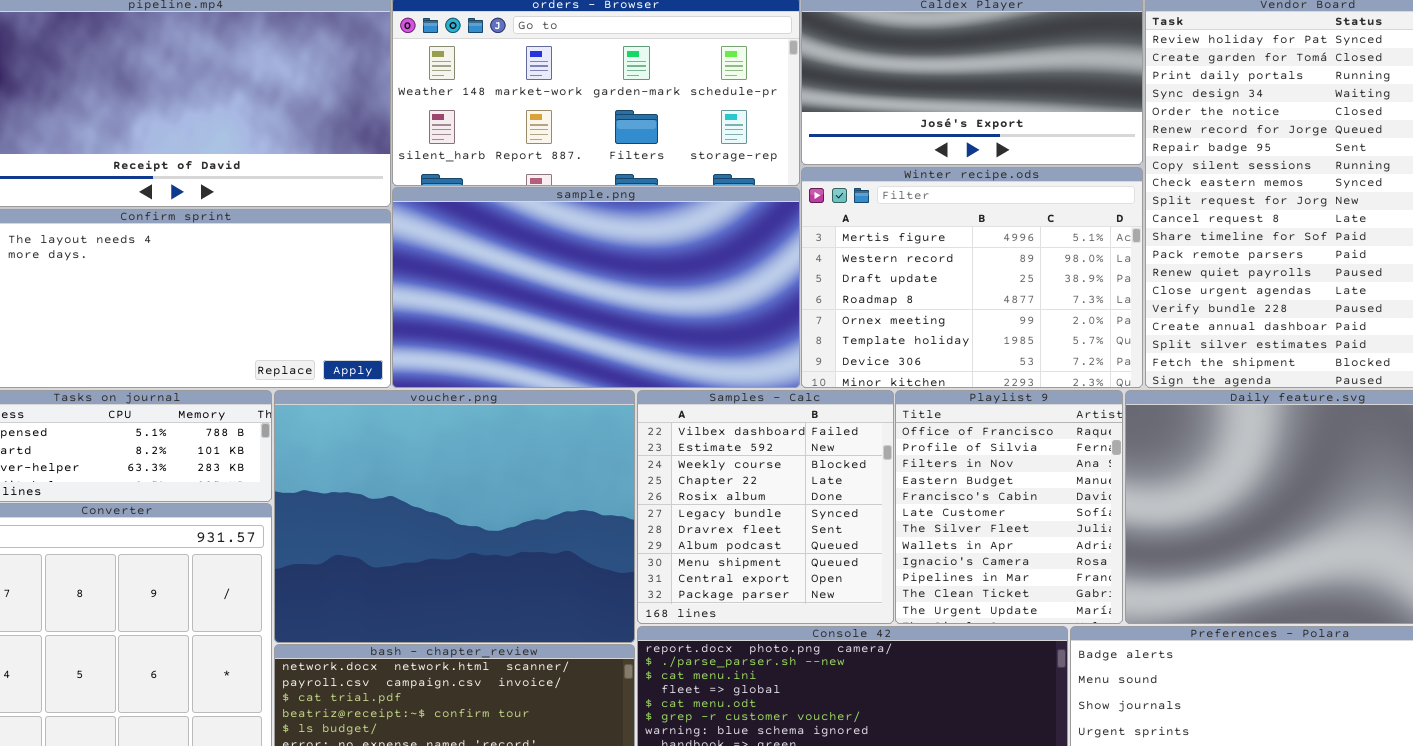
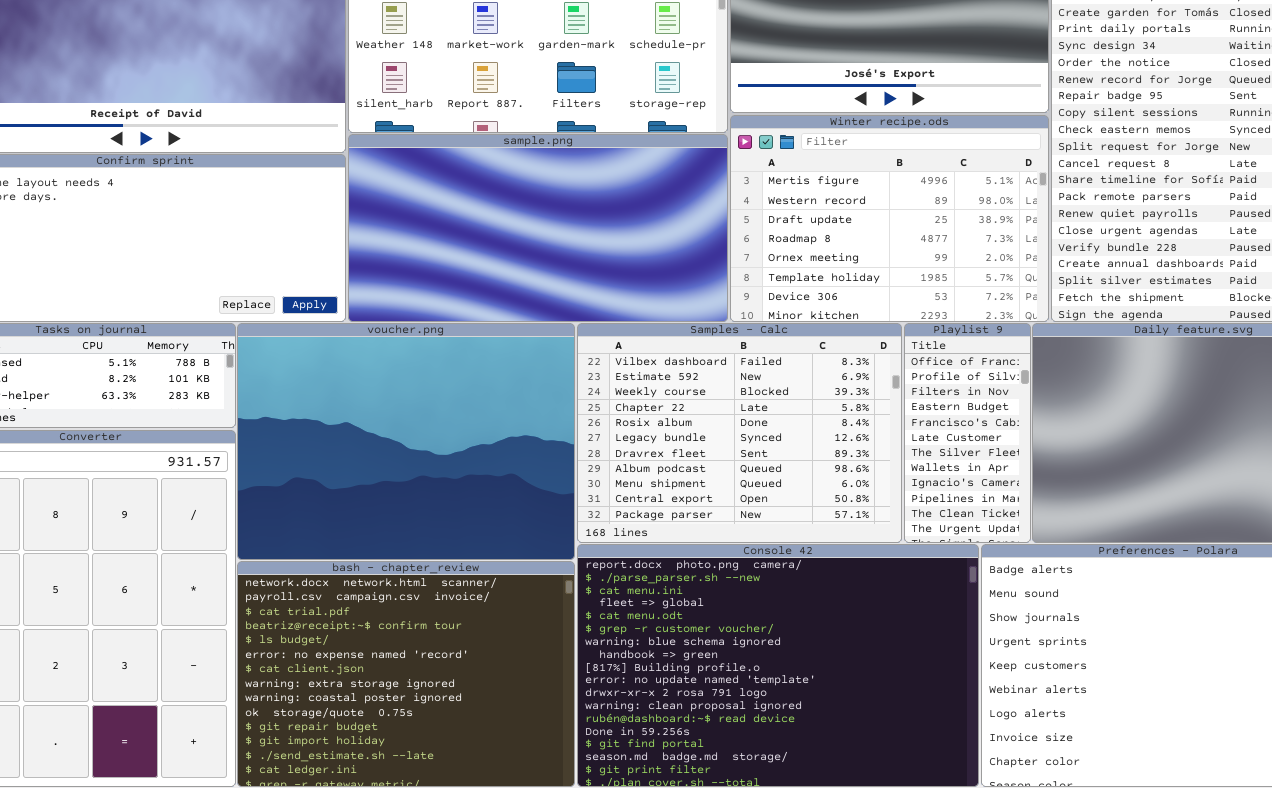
Samples - Calc: [637,390,894,624] -> [577,323,902,543], resized
Playlist 9: [895,390,1123,624] -> [904,323,1031,543], resized

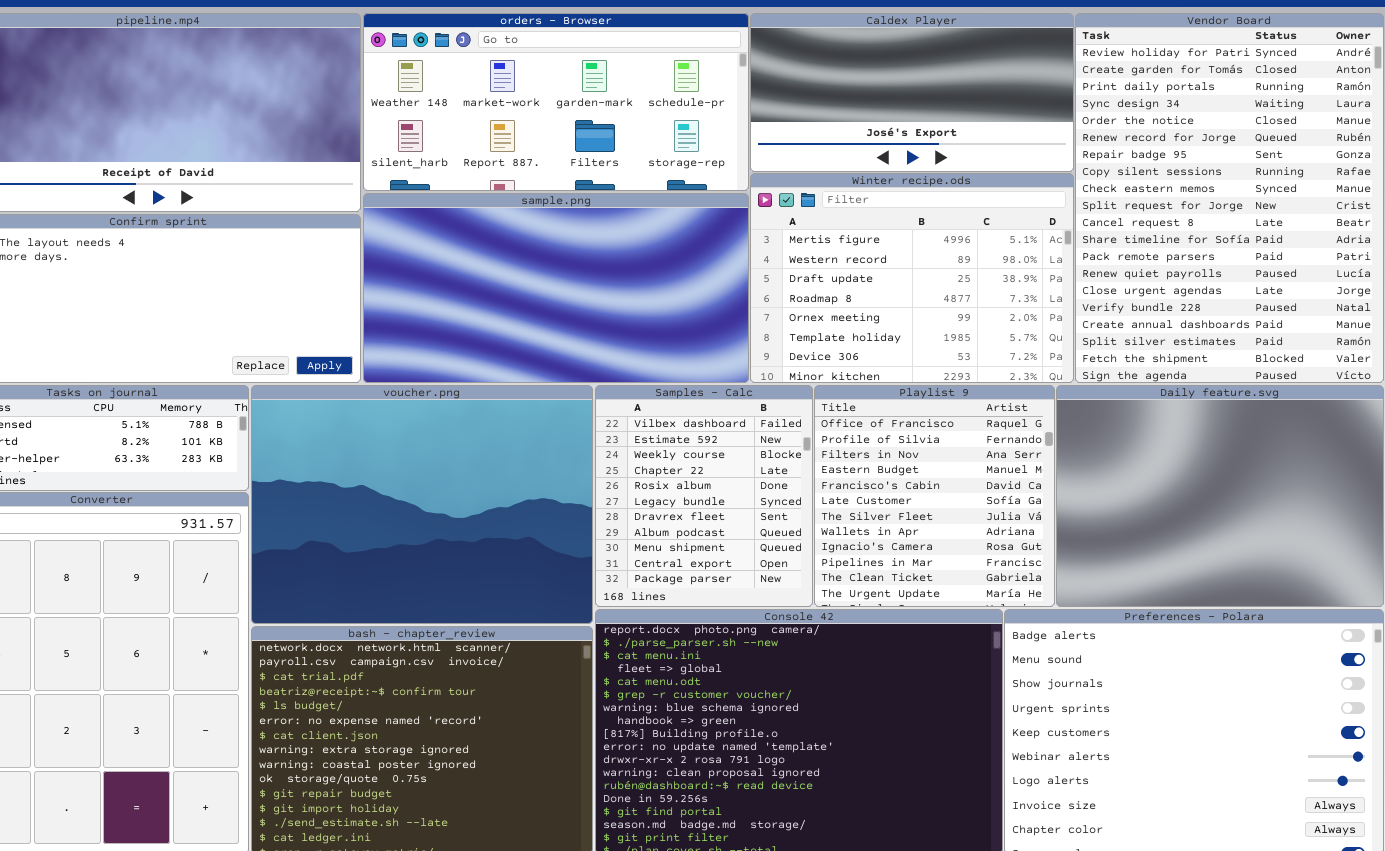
Samples - Calc: [577,323,902,543] -> [595,385,813,607], resized
Playlist 9: [904,323,1031,543] -> [814,385,1055,607], resized

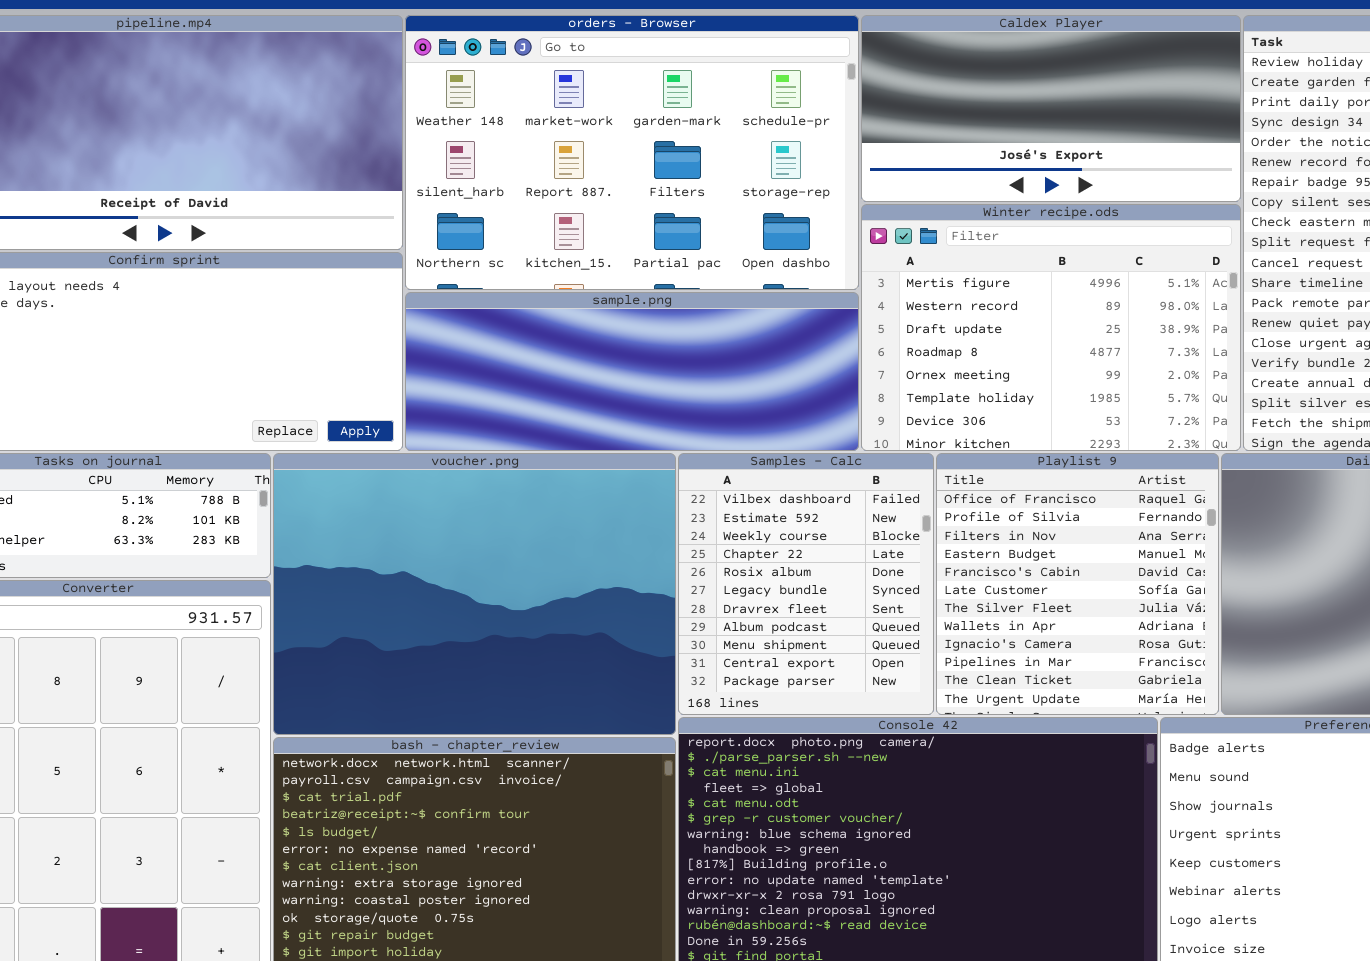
orders - Browser: [363,13,749,191] -> [405,15,859,290], resized
sample.png: [363,193,749,383] -> [405,292,859,451], resized

